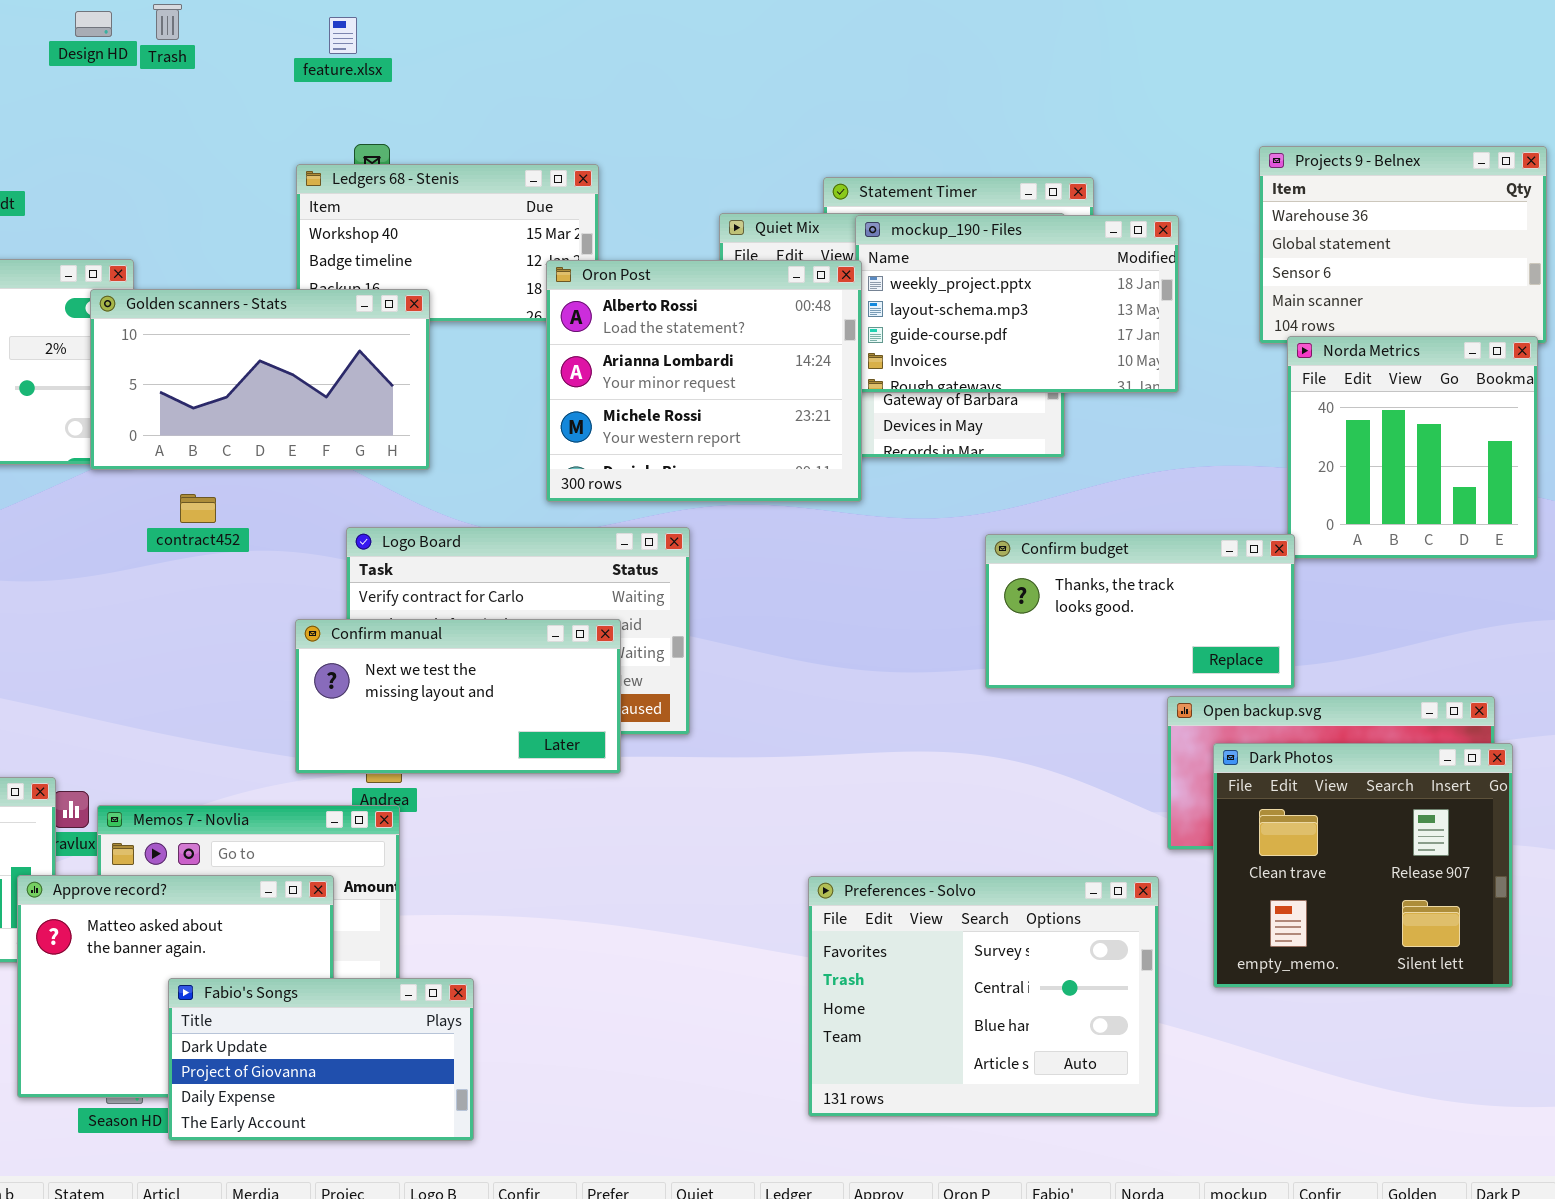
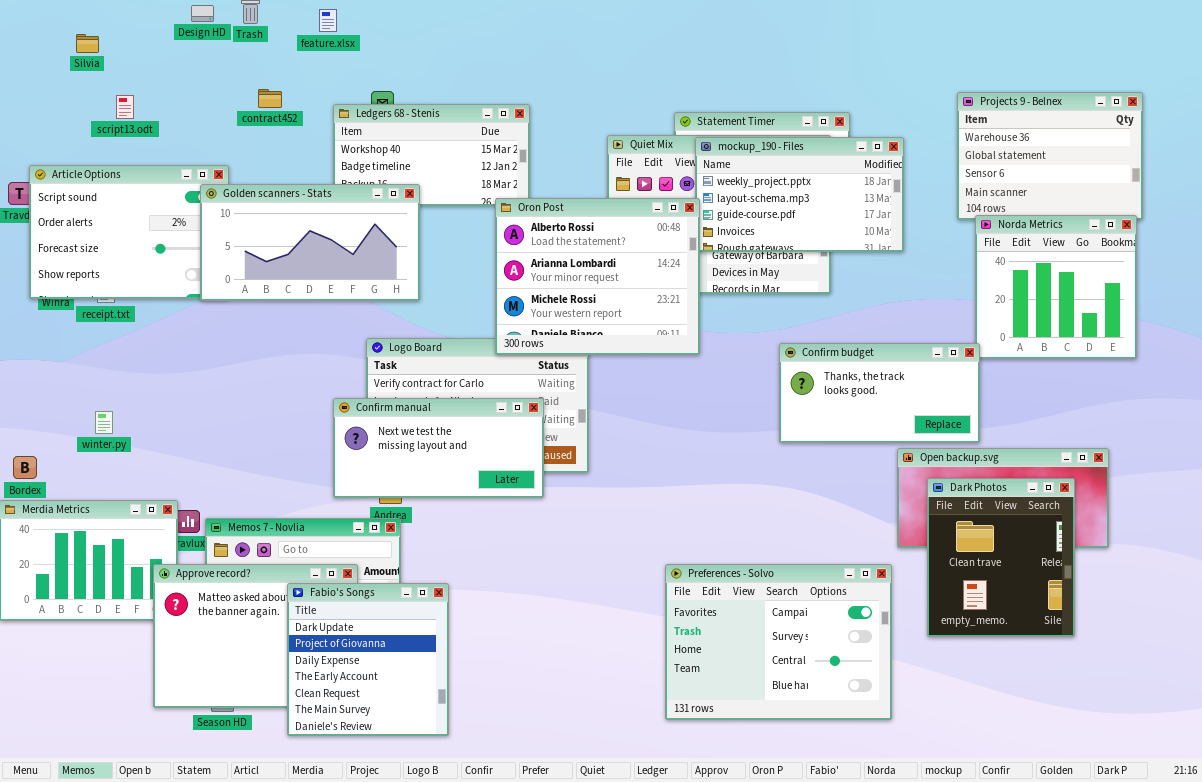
feature.xlsx: [329,17,357,54] -> [319,9,337,32], moved
Oron Post: [546,260,862,502] -> [495,198,700,355], moved
contract452: [180,494,216,523] -> [258,89,282,108], moved
Dark Photos: [1213,743,1513,988] -> [927,478,1075,637], resized
Preferences - Solvo: [808,876,1159,1117] -> [665,564,892,720], scrolled up 1 row
Fabio's Songs: [168,978,474,1141] -> [287,583,449,736], resized

